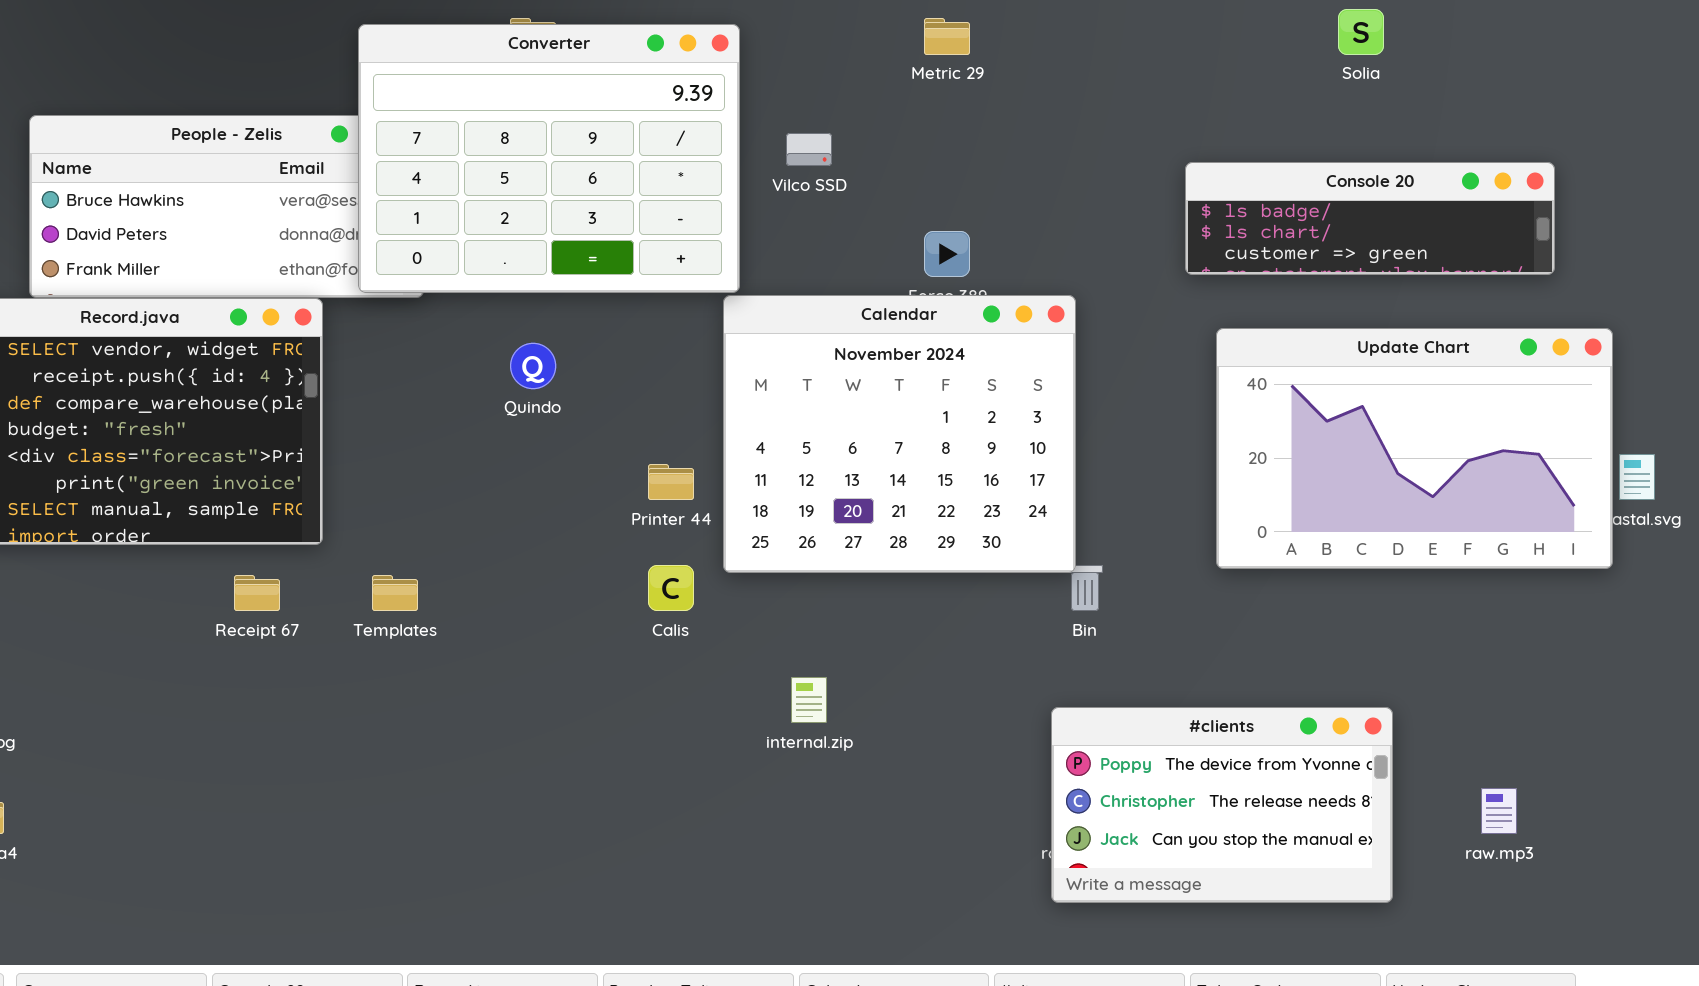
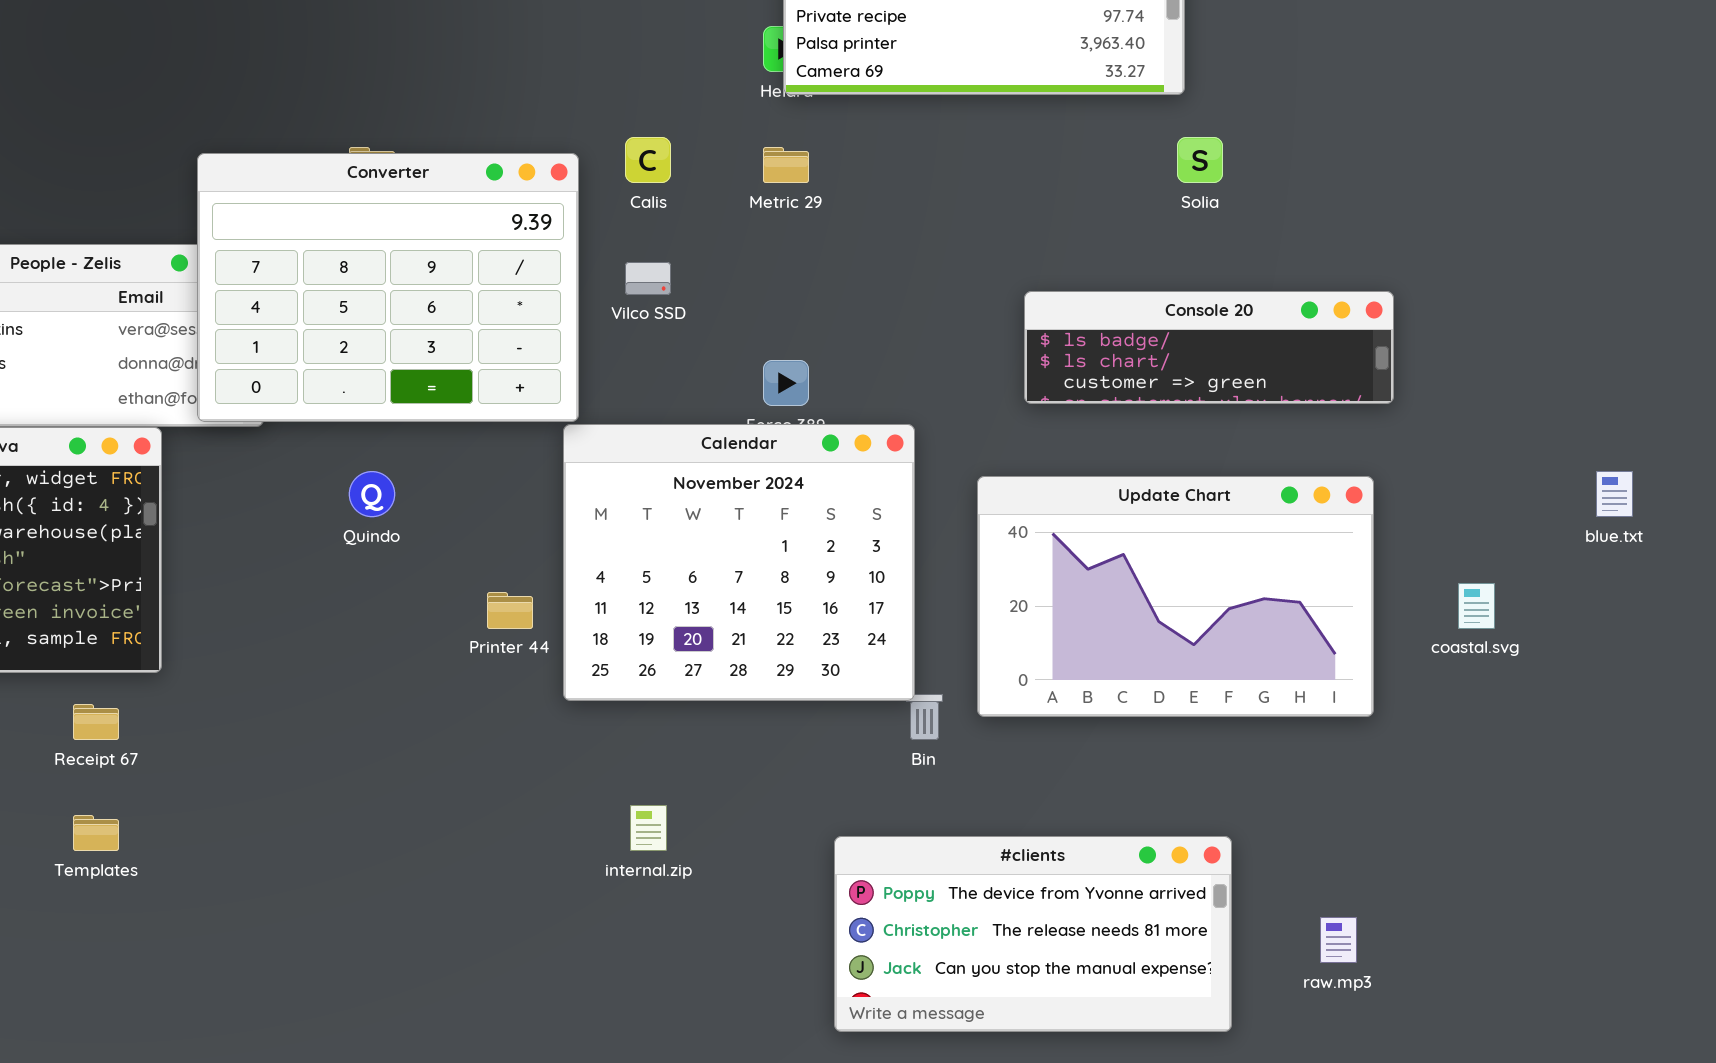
Update Chart: [1216,328,1613,569] -> [977,476,1374,717], moved
Calis: [648,565,694,611] -> [625,137,671,183], moved
Templates: [372,575,418,611] -> [73,815,119,851], moved
#clients: [1051,707,1393,903] -> [834,836,1232,1032], resized

